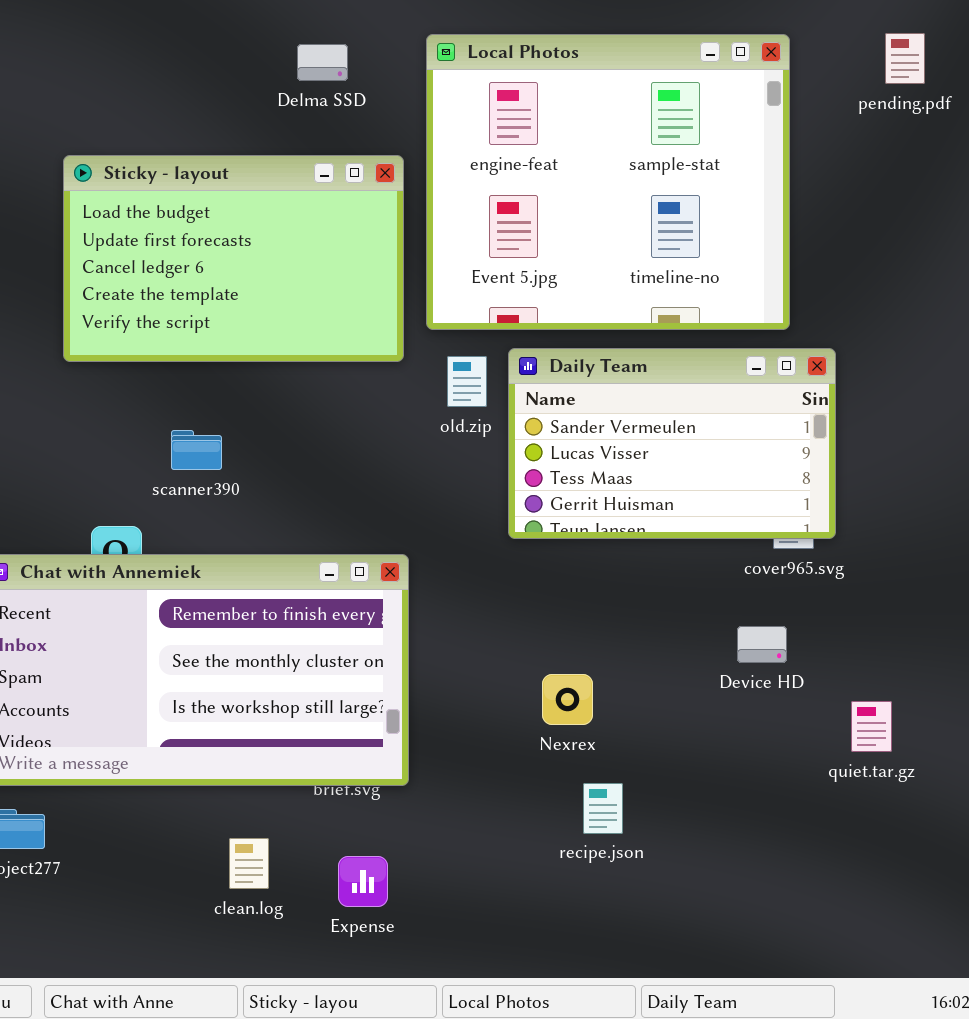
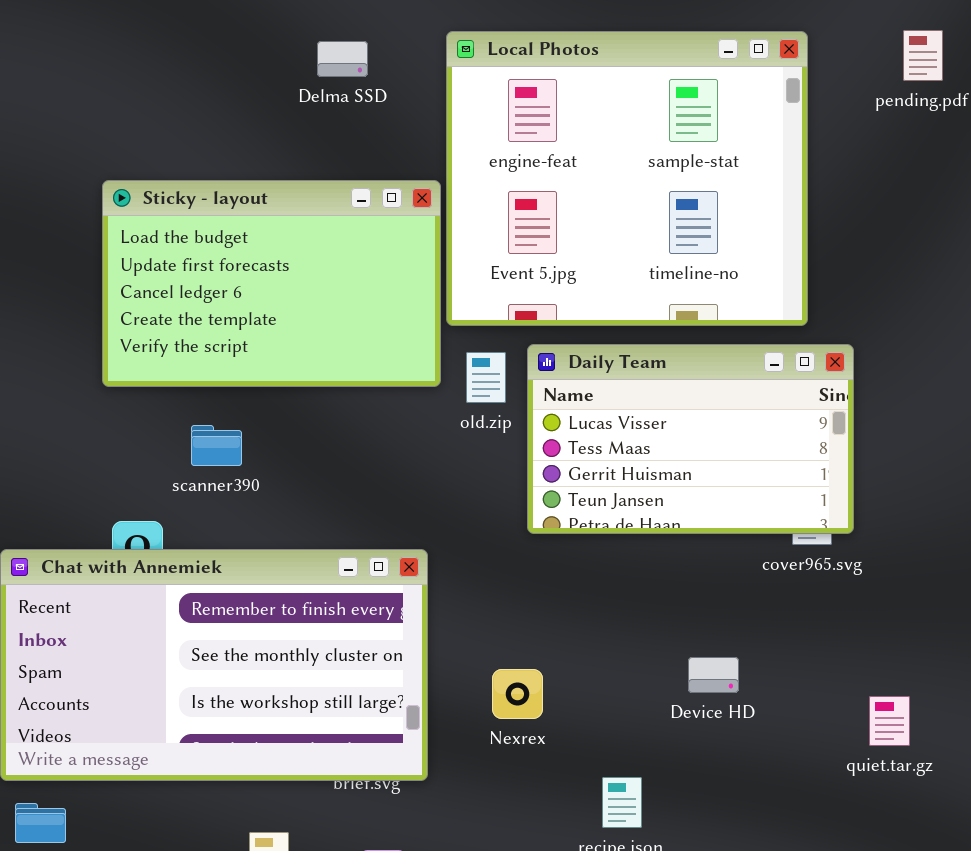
Sticky - layout: [63,155,404,362] -> [102,180,441,387], moved
Daily Team: [508,348,836,539] -> [527,344,854,534], scrolled down 1 row
Device HD: [737,626,787,663] -> [688,657,739,693], moved
Nexrex: [542,674,593,725] -> [492,669,543,719], moved

